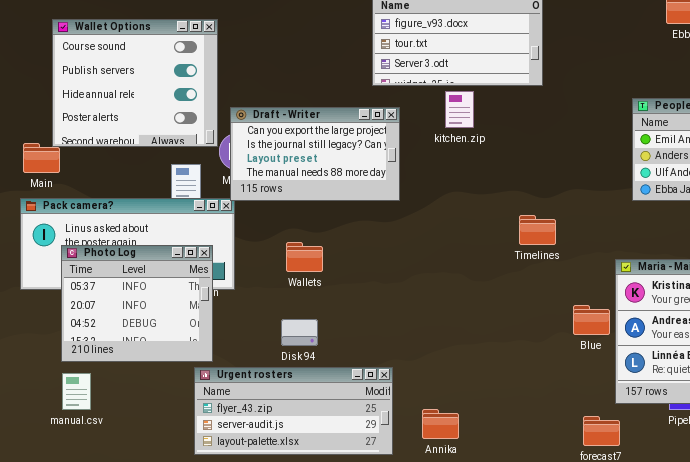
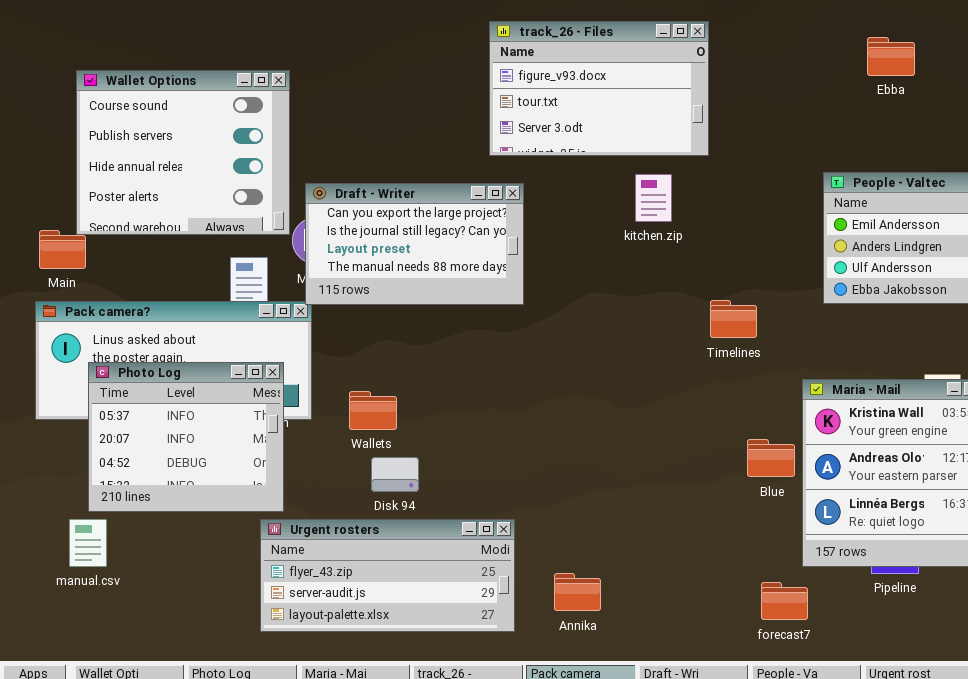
kitchen.zip: [445,91,474,128] -> [635,174,672,222], moved
Timelines: [519,215,556,245] -> [710,300,757,338], moved
Wallets: [286,242,323,272] -> [349,391,397,430], moved
manual.csv: [62,373,91,410] -> [69,519,107,567], moved

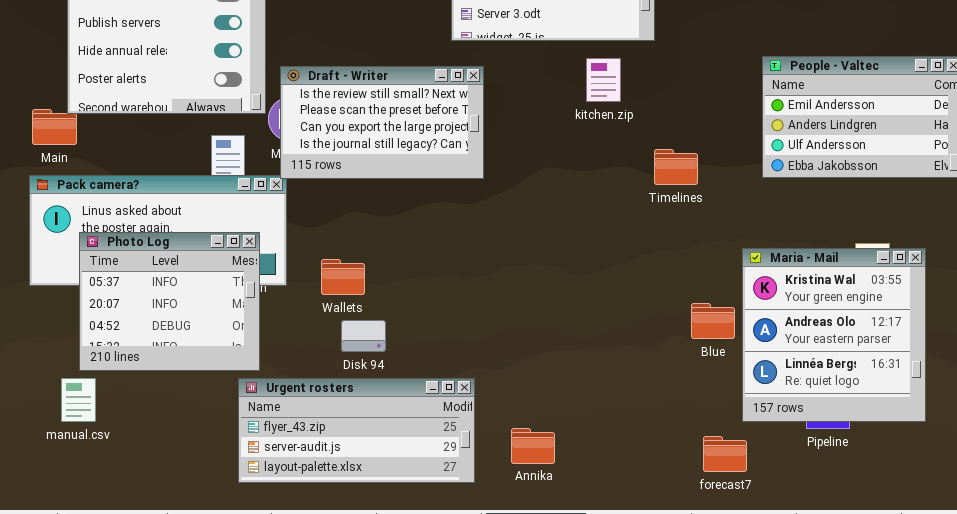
Draft - Writer: [305,183,524,305] -> [280,66,484,179], scrolled up 2 rows
Timelines: [710,300,757,338] -> [654,149,698,185], moved

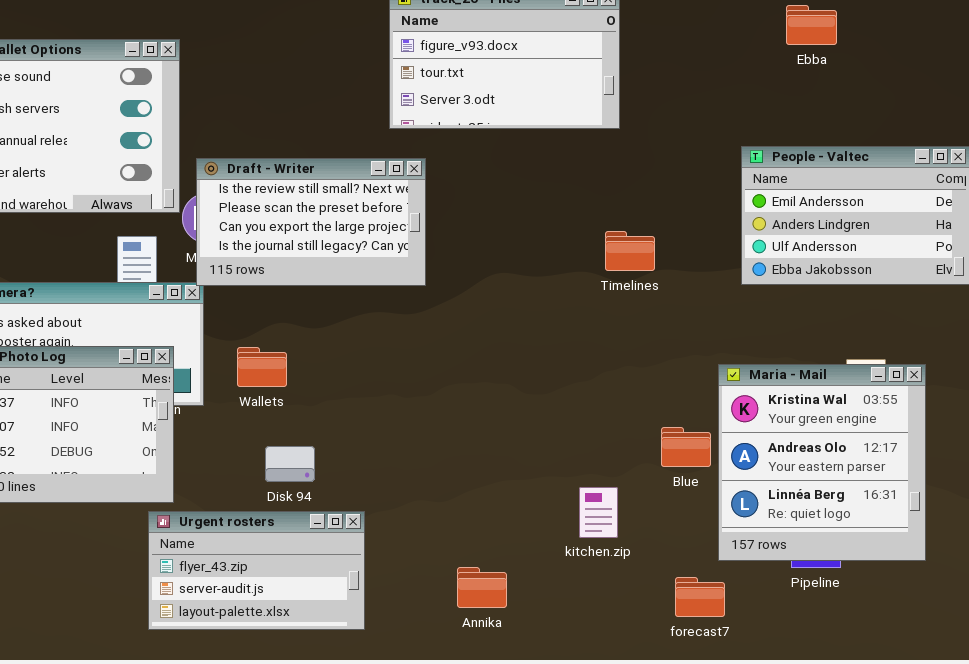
kitchen.zip: [586,58,621,102] -> [579,487,618,538], moved
Timelines: [654,149,698,185] -> [605,231,655,271], moved
Wallets: [321,259,365,295] -> [237,347,287,387], moved
Urgent rosters: [238,378,475,483] -> [148,511,365,630], resized

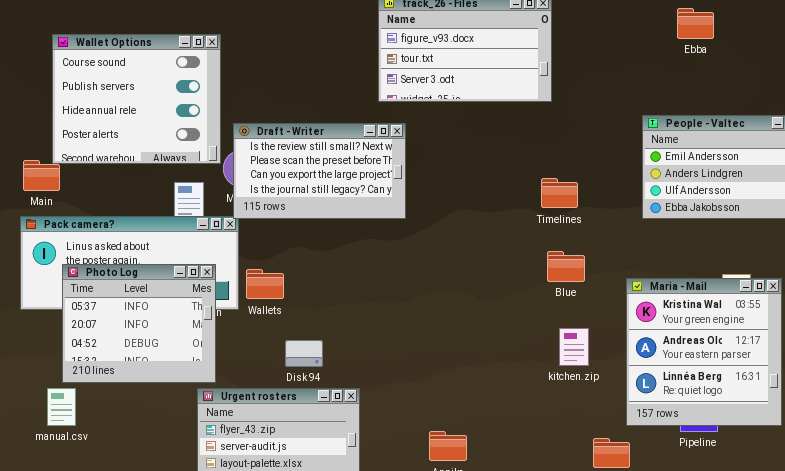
Wallets: [237,347,287,387] -> [246,269,284,299], moved
Blue: [661,427,711,467] -> [547,251,585,282], moved
kitchen.zip: [579,487,618,538] -> [559,328,589,366], moved

